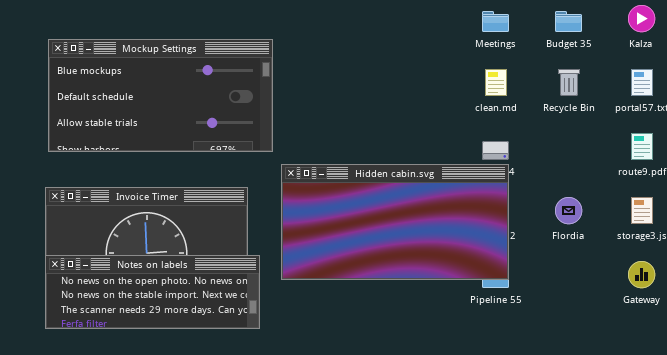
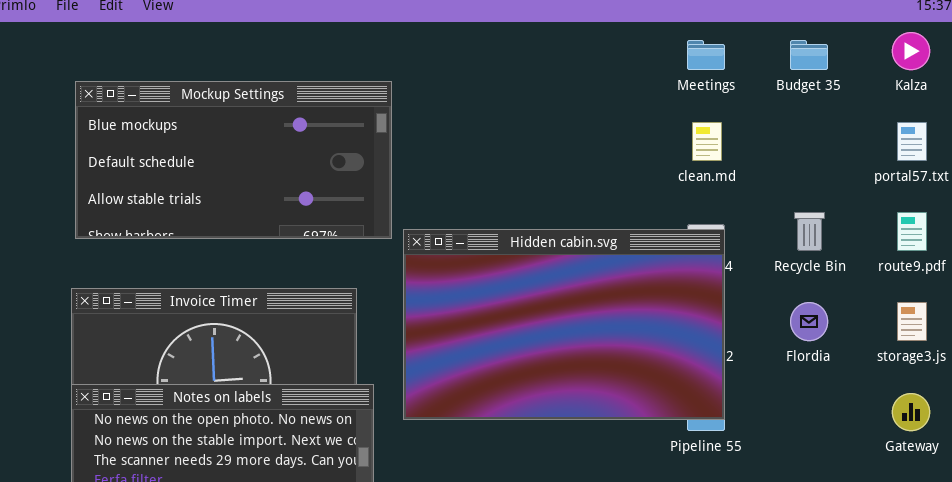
Recycle Bin: [558,69,580,96] -> [794,212,825,251], moved
Hidden cabin.svg: [281,164,509,280] -> [403,229,725,420], resized

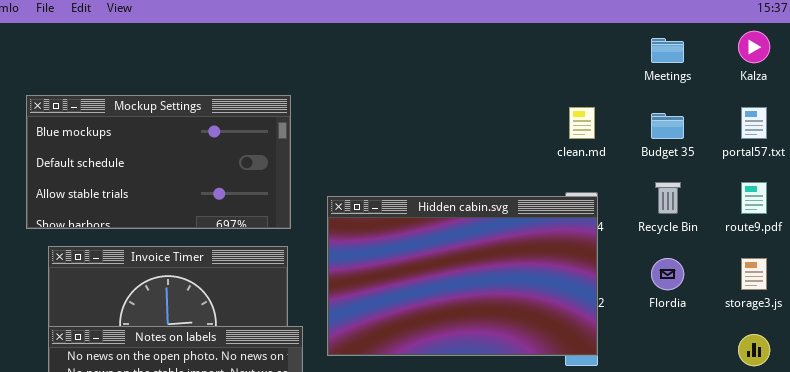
Meetings: [687,40,725,70] -> [651,38,684,63], moved
Budget 35: [790,40,828,70] -> [651,113,684,139], moved
Mockup Settings: [75,81,392,239] -> [26,95,291,229], moved

